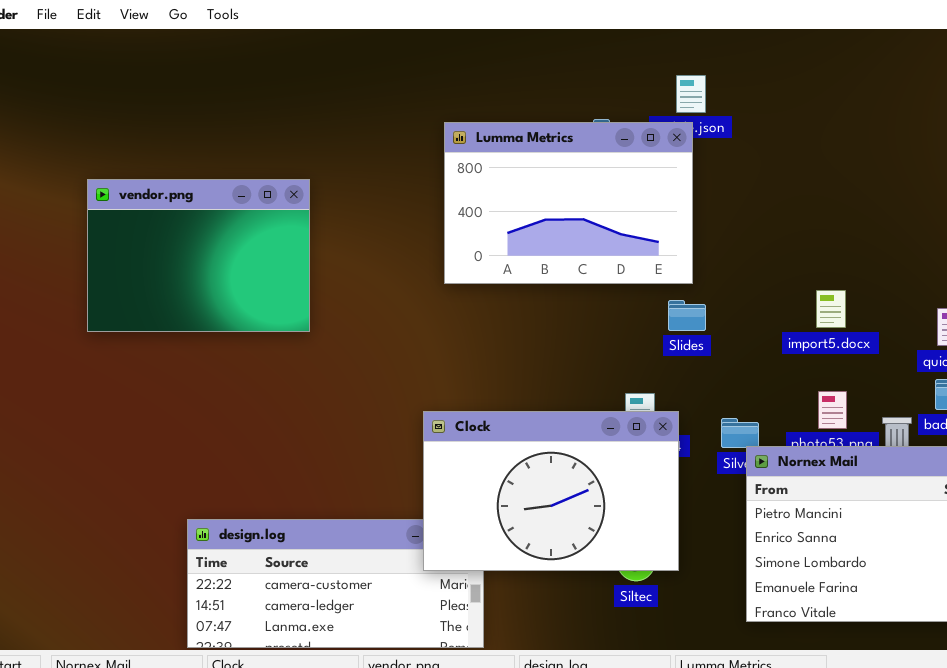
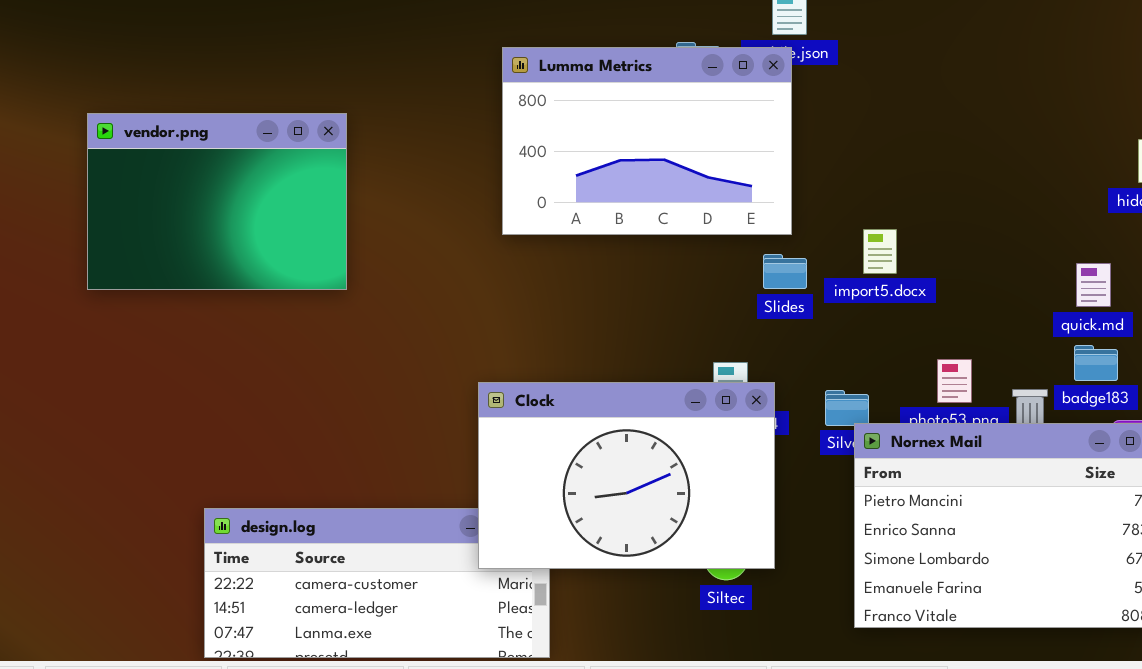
import5.docx: [816,290,846,328] -> [863,229,897,274], moved

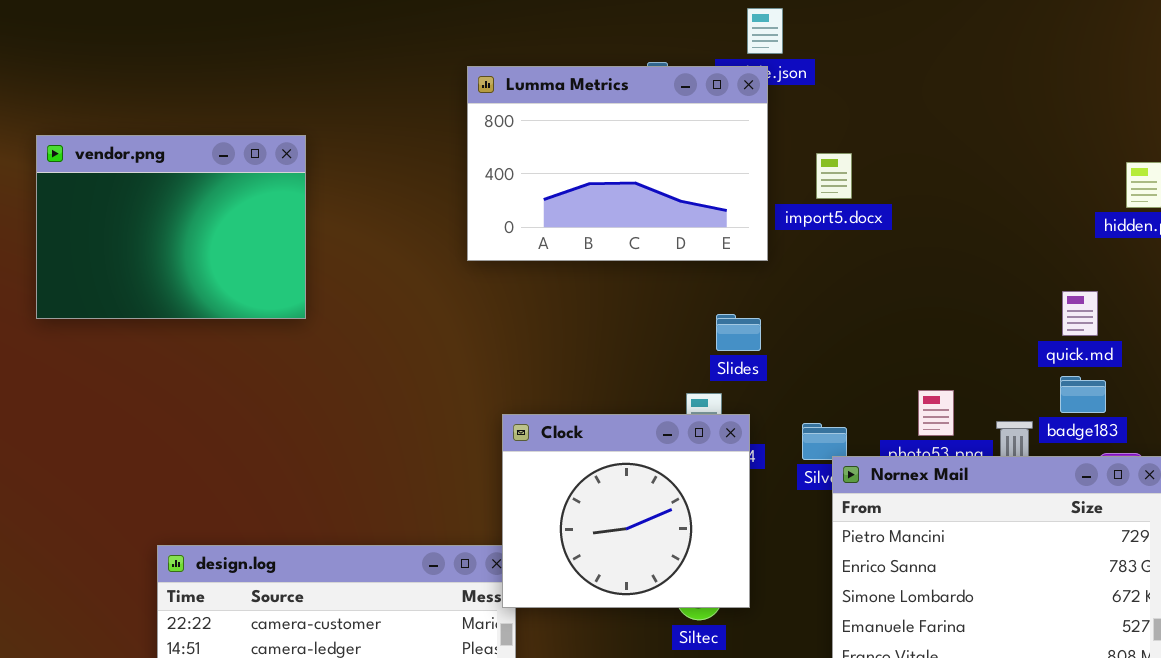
import5.docx: [863,229,897,274] -> [816,153,852,199], moved
Slides: [763,254,807,289] -> [716,314,761,351], moved
Clock: [478,382,775,569] -> [502,414,750,608], resized

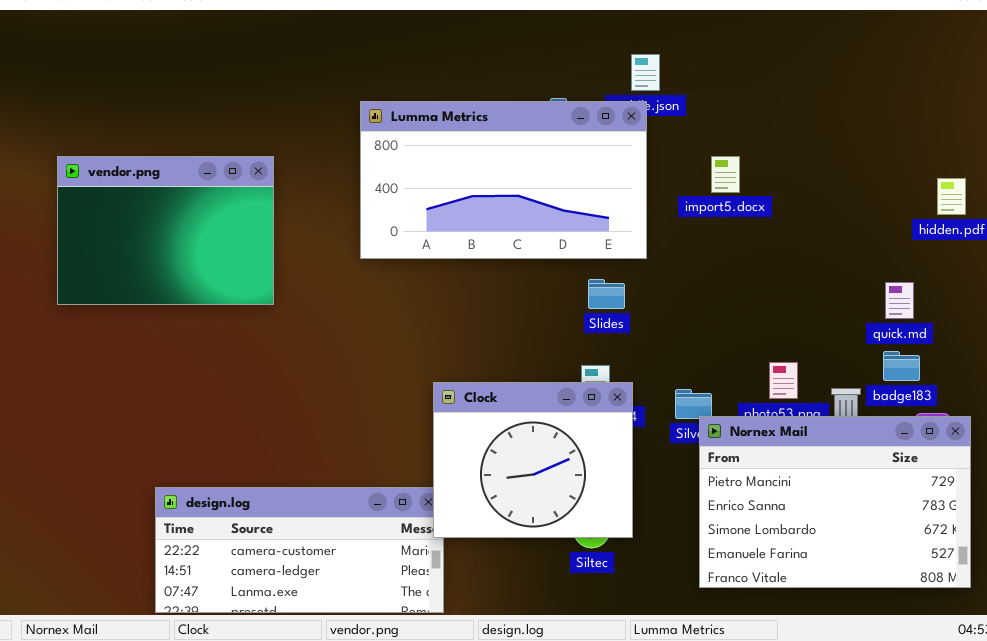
Lumma Metrics: [467,66,768,261] -> [360,101,647,259], resized
import5.docx: [816,153,852,199] -> [711,156,740,193], moved
Slides: [716,314,761,351] -> [588,279,625,309], moved

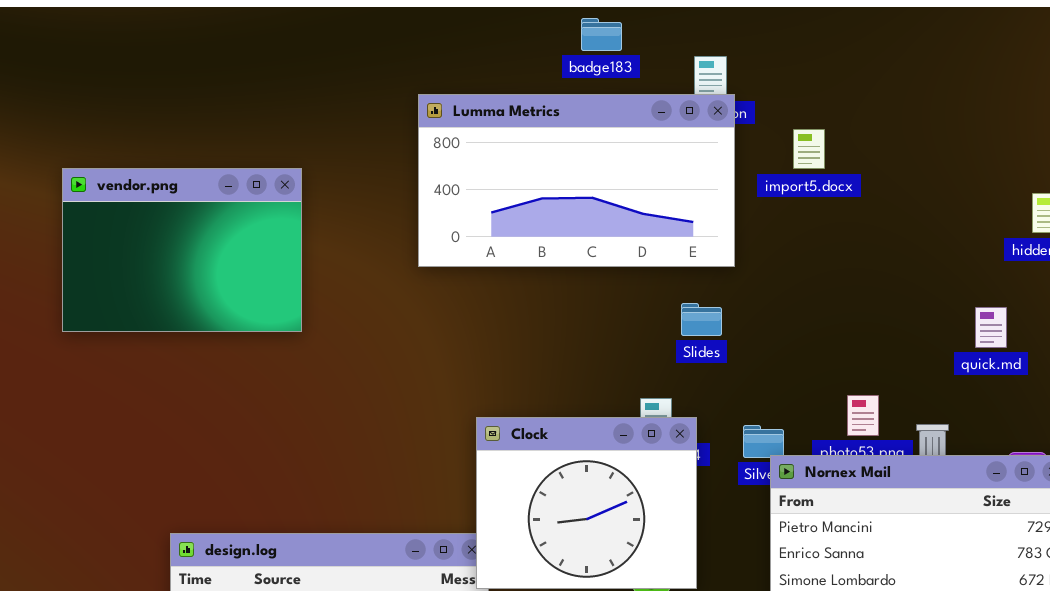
Lumma Metrics: [360,101,647,259] -> [418,94,735,267], moved
import5.docx: [711,156,740,193] -> [793,129,825,169], moved
Slides: [588,279,625,309] -> [681,303,722,336], moved
badge183: [883,351,920,381] -> [581,18,622,51], moved

